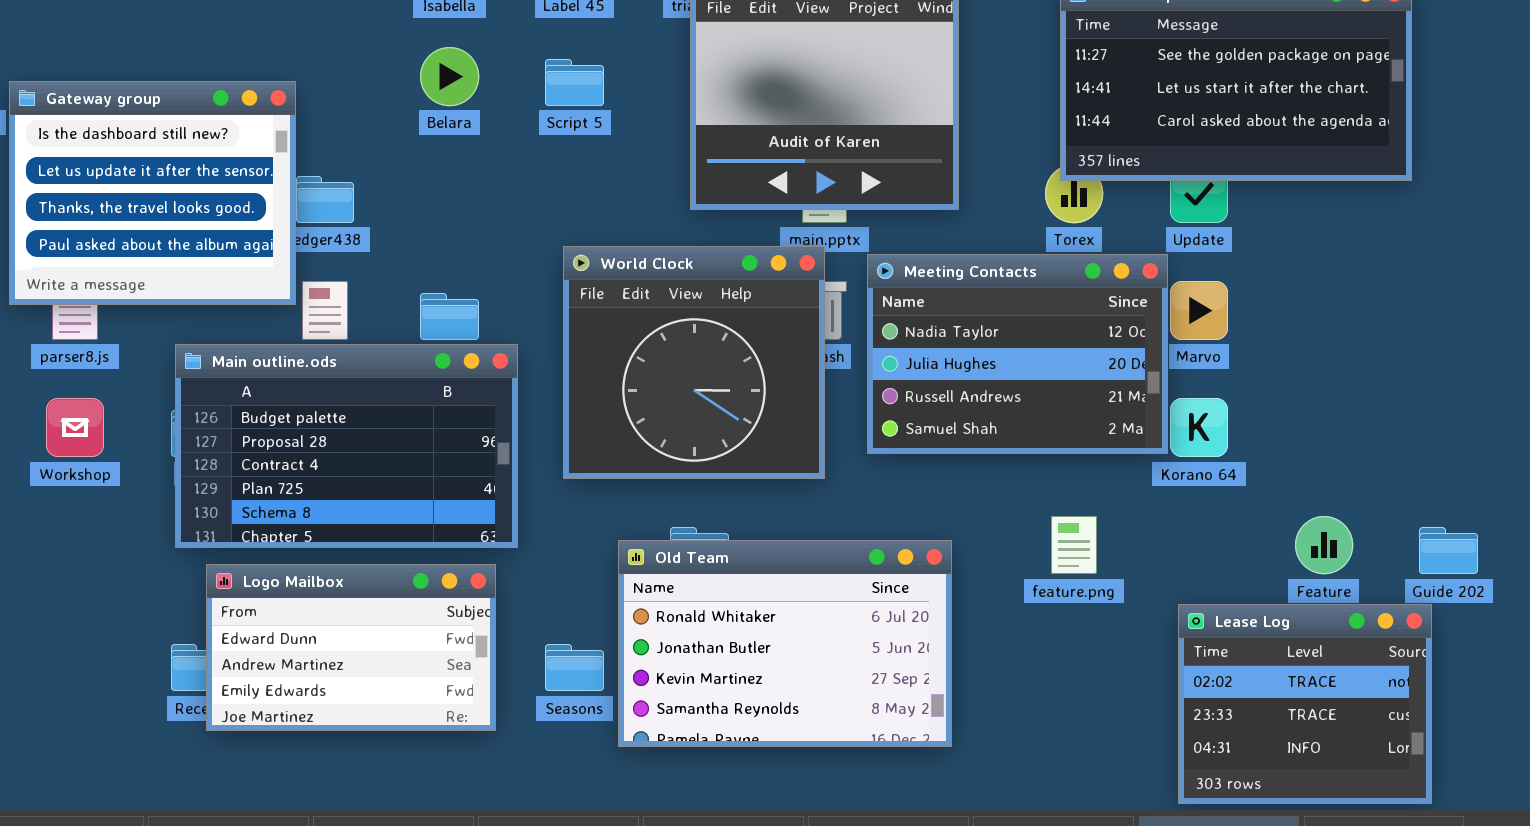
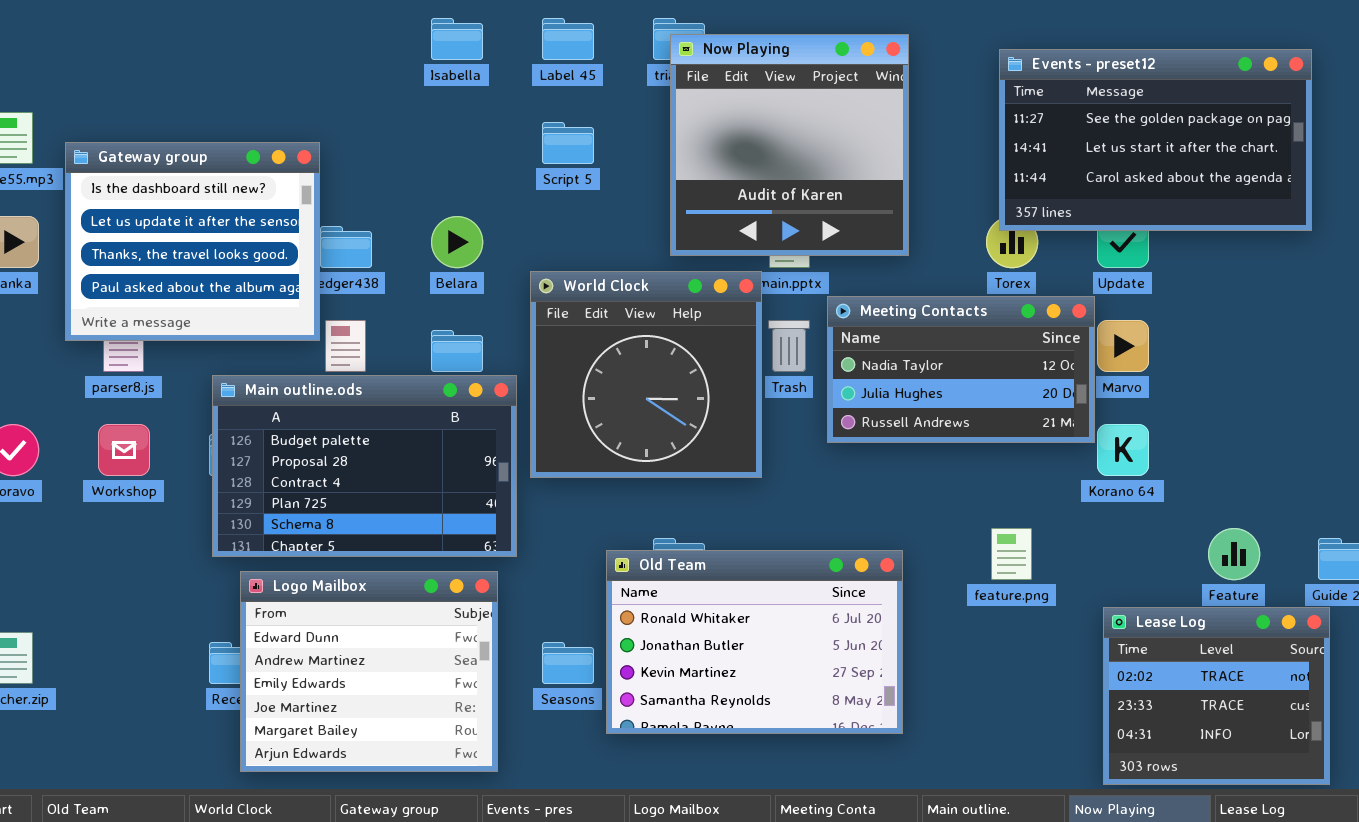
Belara: [420,47,479,106] -> [431,216,483,268], moved
World Clock: [563,246,825,479] -> [530,271,762,478], moved
Meeting Contacts: [867,254,1168,454] -> [827,296,1095,443], resized
Logo Mailbox: [206,564,496,731] -> [240,571,498,772], resized

